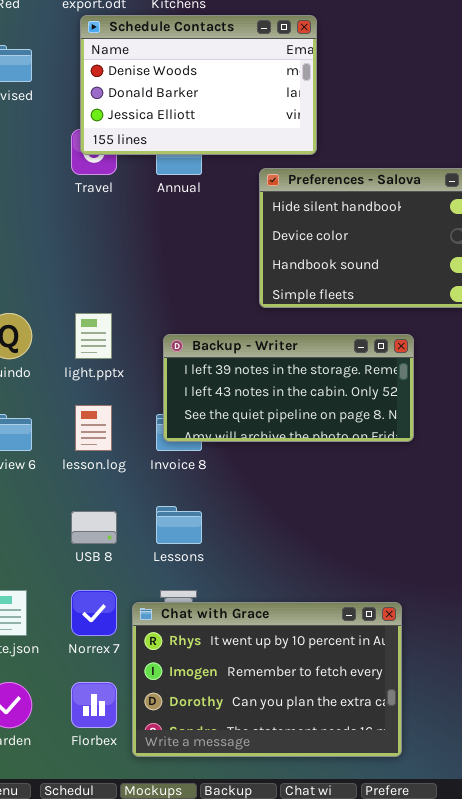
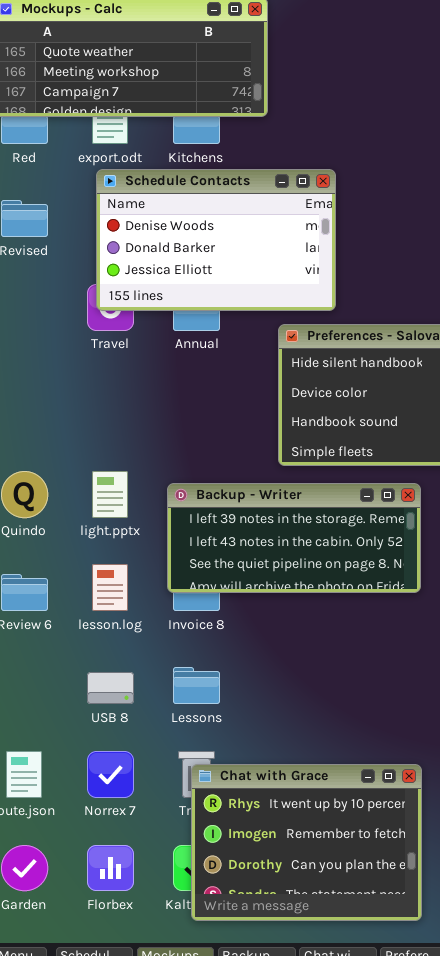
Backup - Writer: [163,334,414,442] -> [167,483,421,593], moved
Chat with Grace: [132,602,402,757] -> [191,764,422,921], resized

